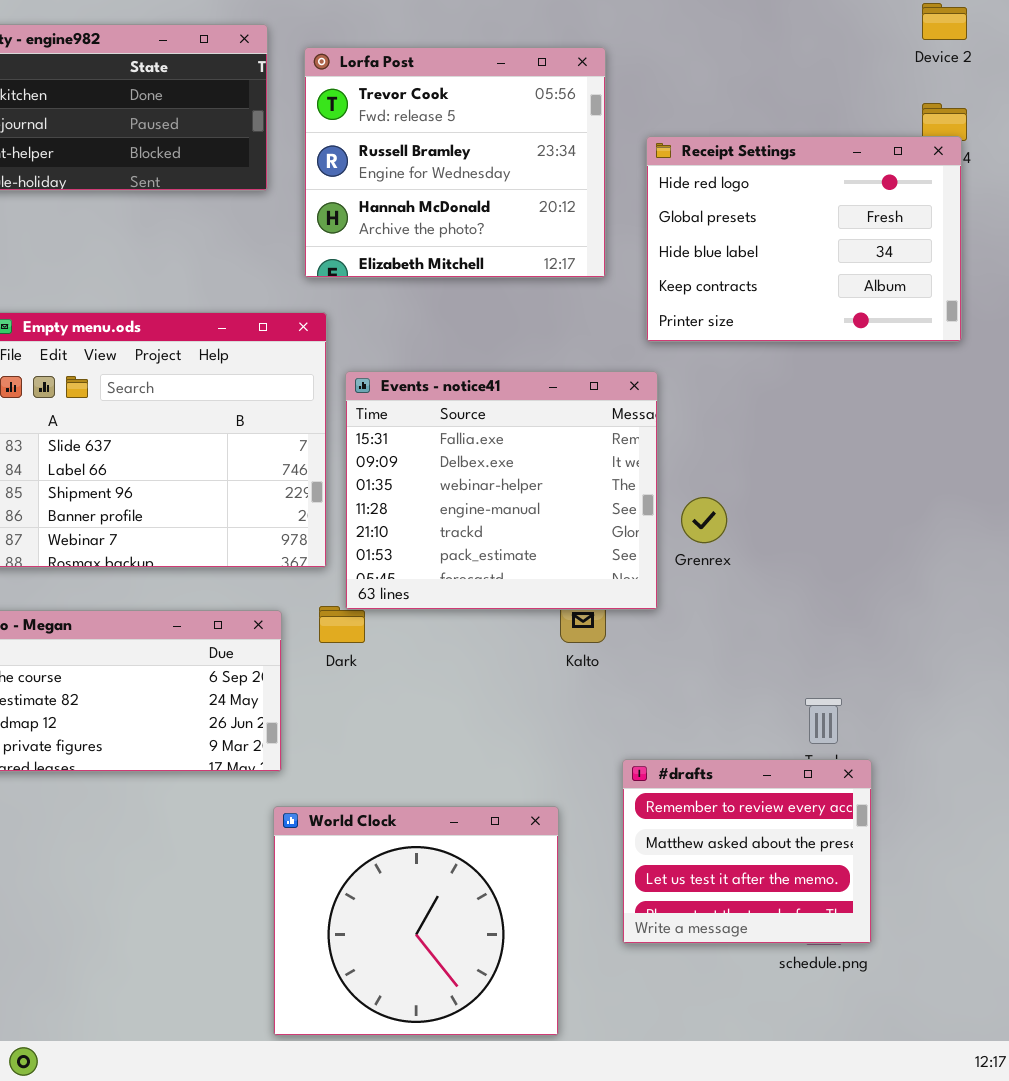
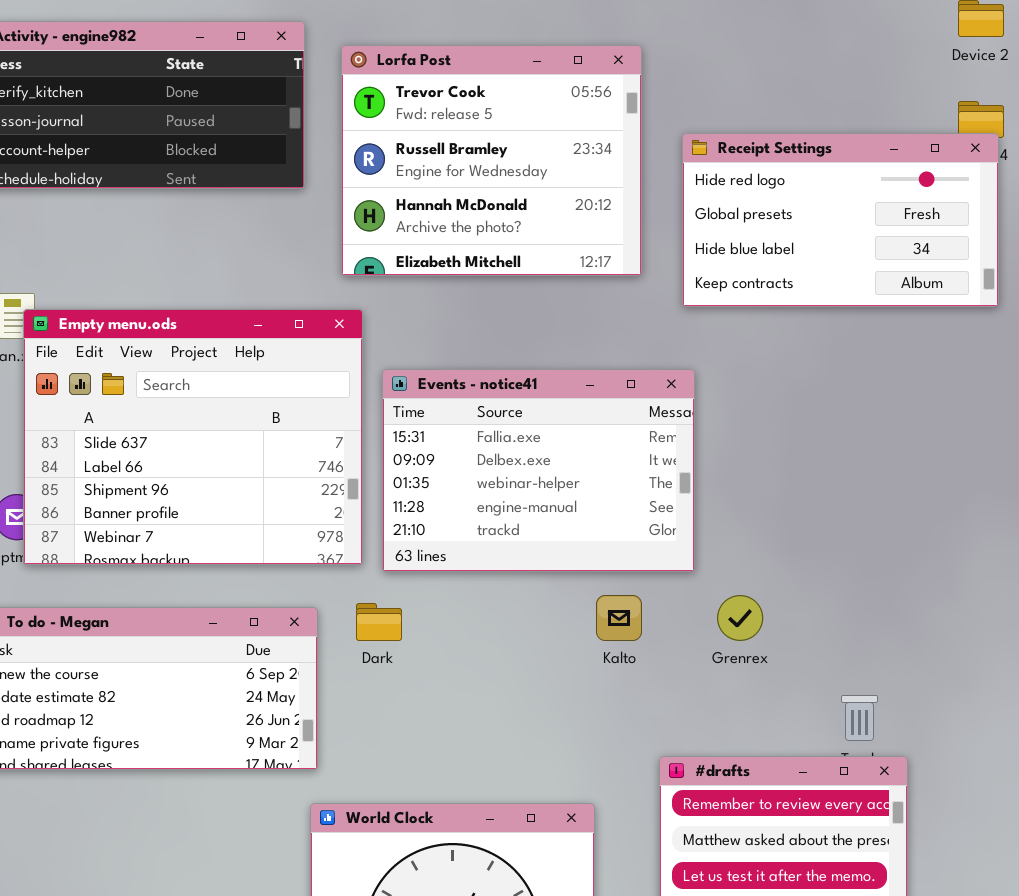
Receipt Settings: [646,136,962,342] -> [682,133,999,307], resized
Events - notice41: [345,371,658,610] -> [382,369,695,572], resized
Grenrex: [681,497,727,543] -> [717,595,763,641], moved

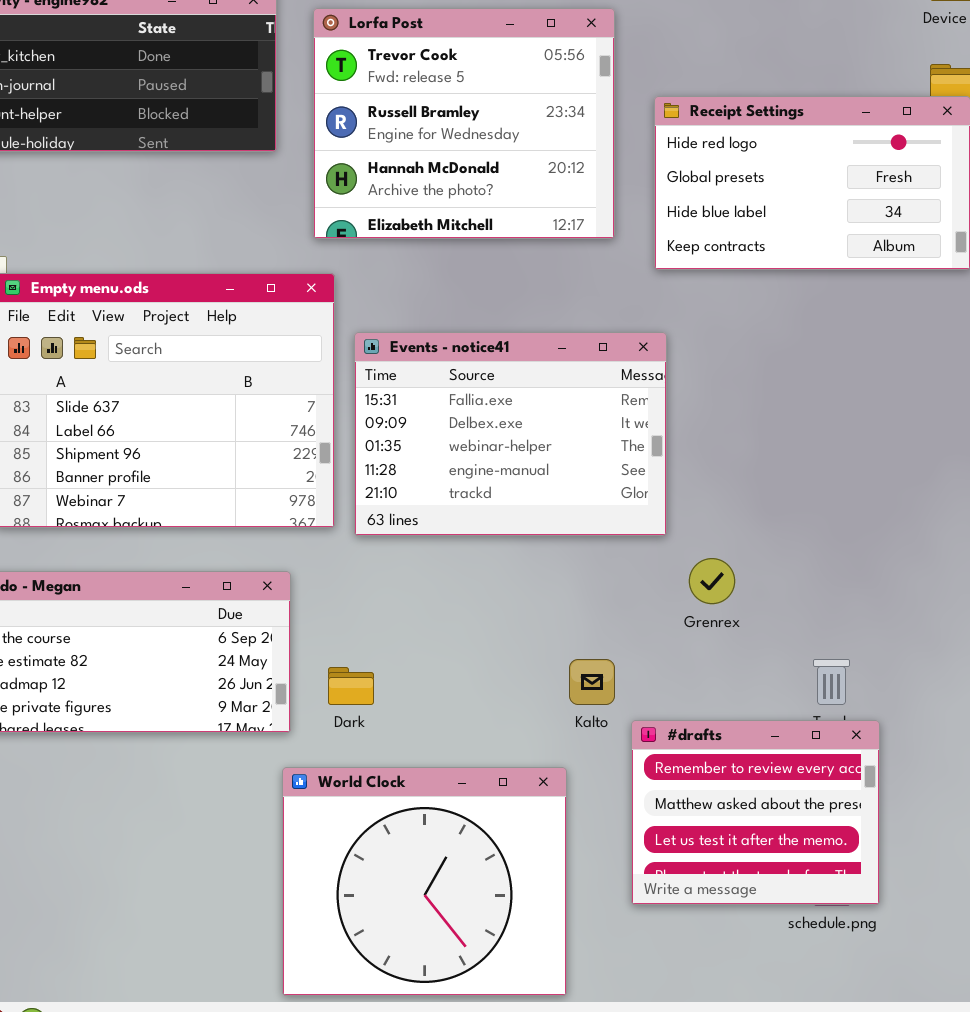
Kalto: [596,595,642,641] -> [569,659,615,705], moved
Dark: [356,603,402,641] -> [328,667,374,705], moved

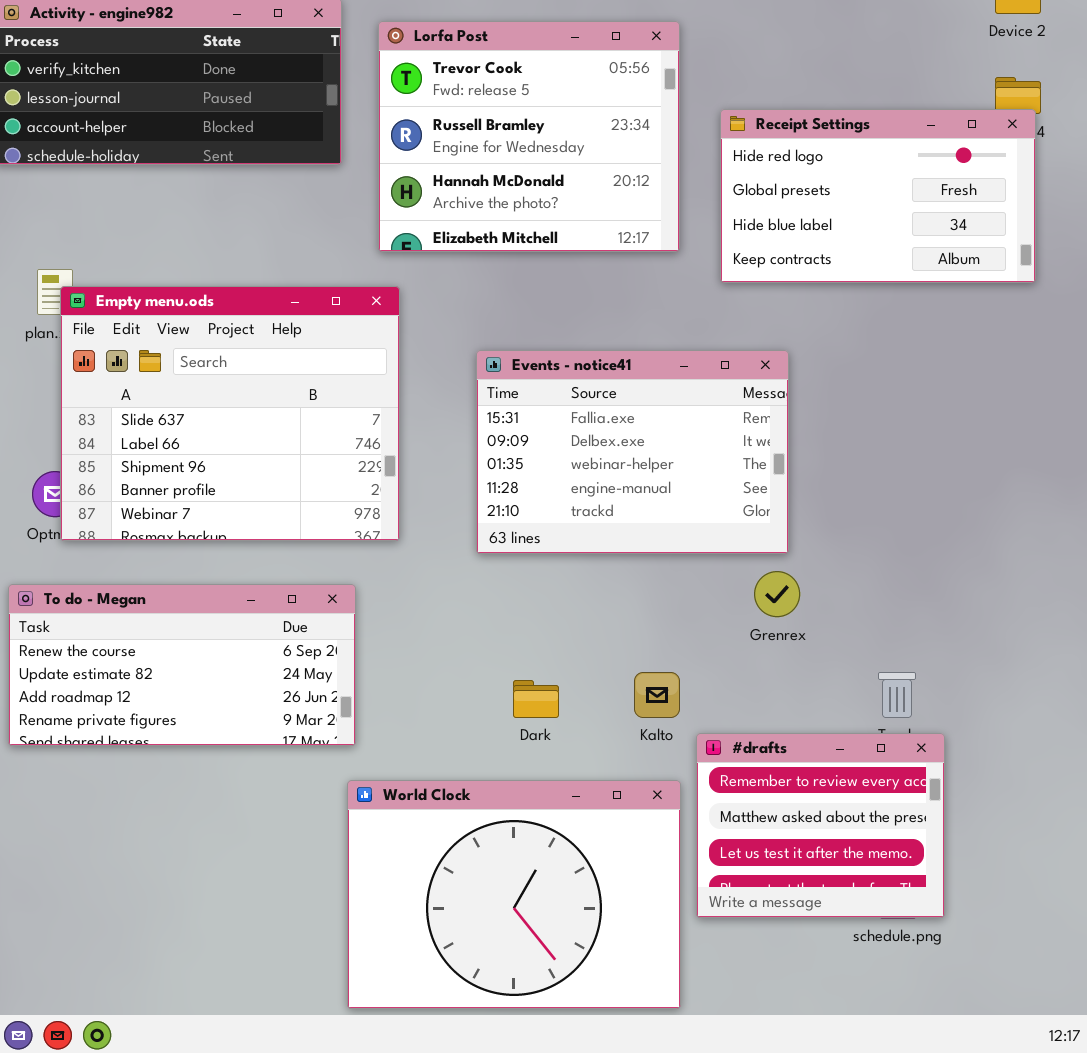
Events - notice41: [354,332,667,536] -> [476,350,789,554], moved
Dark: [328,667,374,705] -> [513,680,559,718], moved
World Clock: [282,767,567,996] -> [347,780,681,1009], resized

